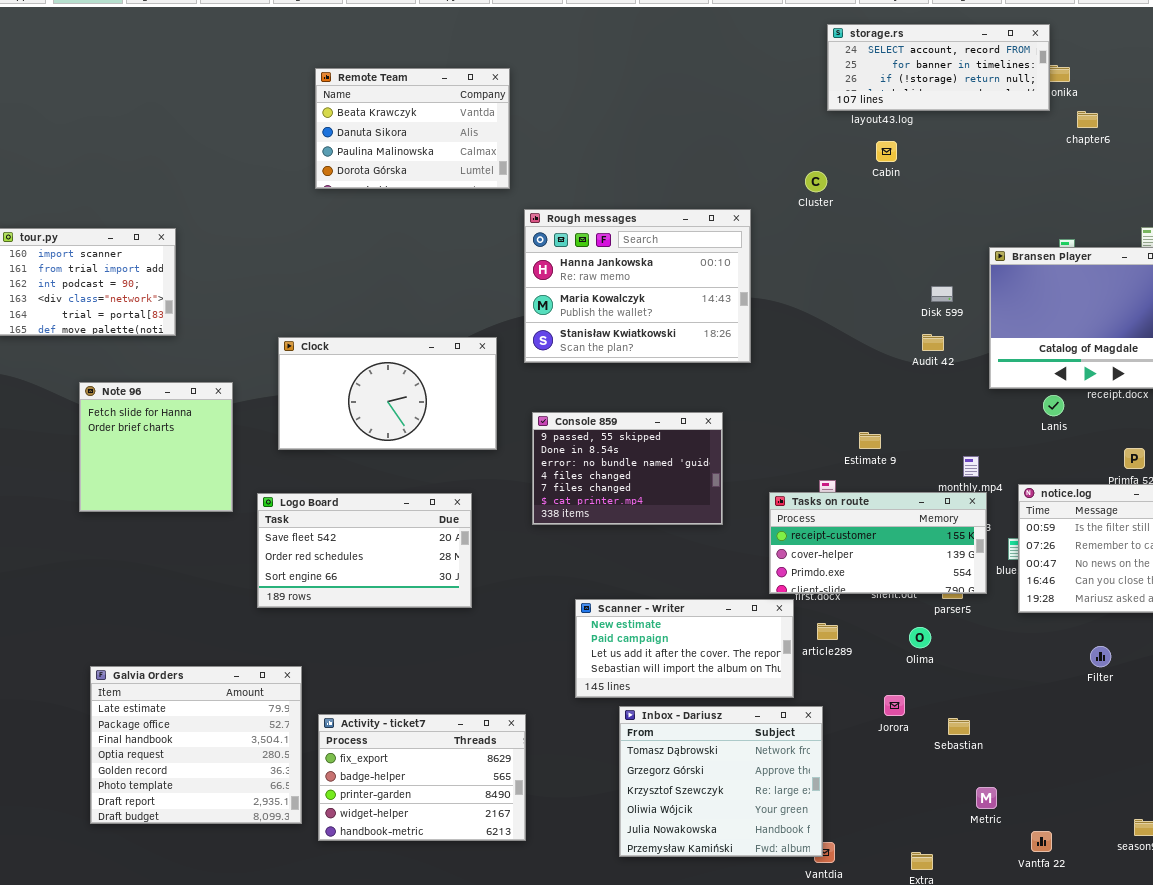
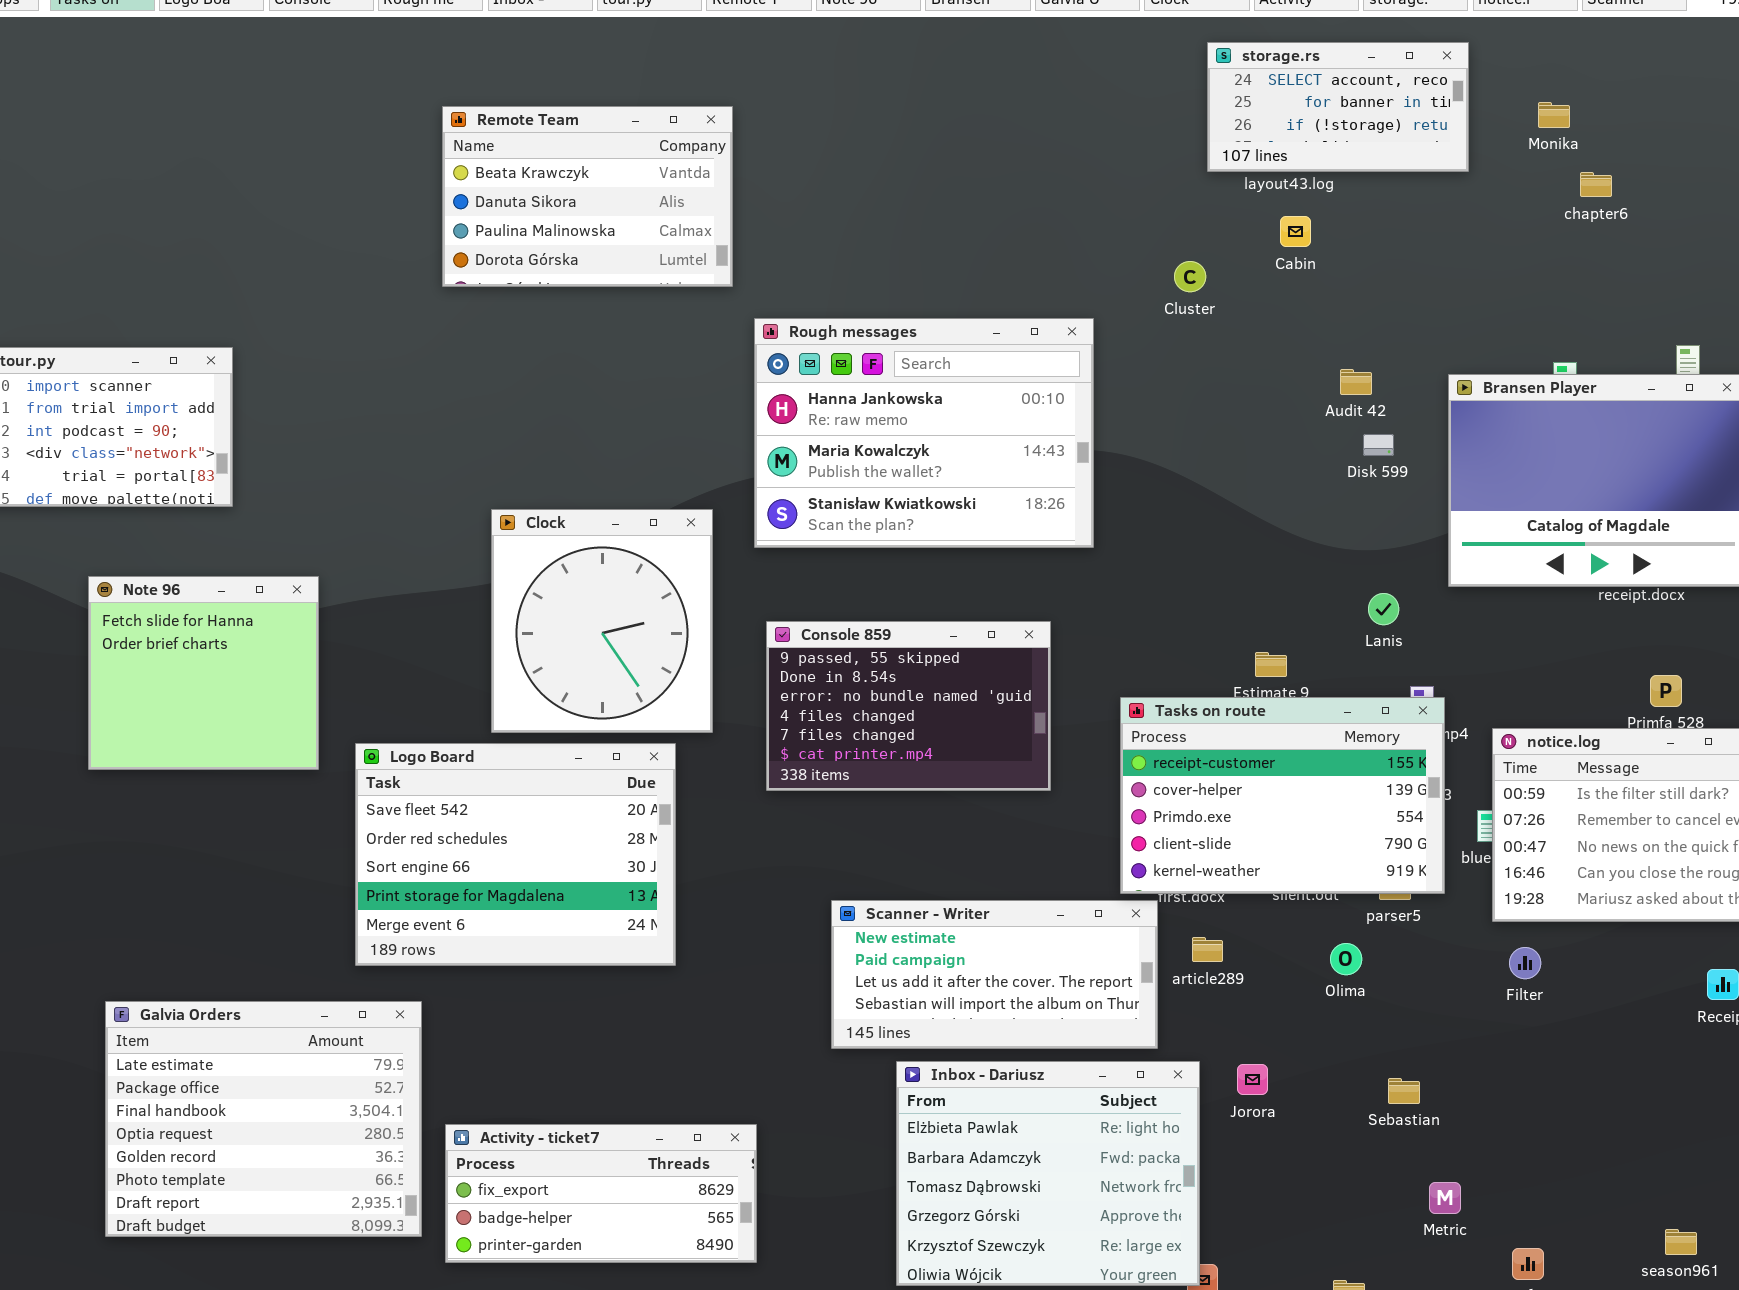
storage.rs: [827,24,1050,111] -> [1207,42,1469,172], resized
Audit 42: [922,334,944,351] -> [1340,369,1372,395], moved
Clock: [278,337,497,450] -> [491,509,713,733], resized
Lanis: [1043,395,1064,416] -> [1368,593,1399,625], moved
Tasks on route: [769,492,987,594] -> [1120,697,1445,894], resized
Logo Board: [257,493,472,608] -> [355,743,676,966], resized
Filter: [1090,646,1111,667] -> [1509,947,1541,979], moved
Jorora: [884,695,905,716] -> [1237,1064,1268,1095], moved
Inbox - Dariusz: [619,706,823,857] -> [896,1061,1200,1286], scrolled up 2 rows
Activity - ticket7: [318,714,526,841] -> [445,1124,757,1263], resized

